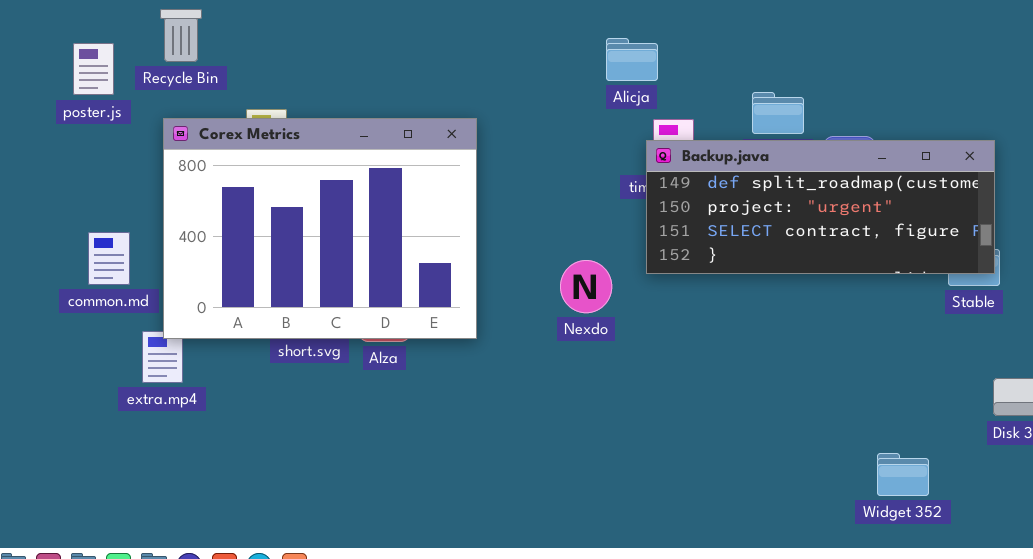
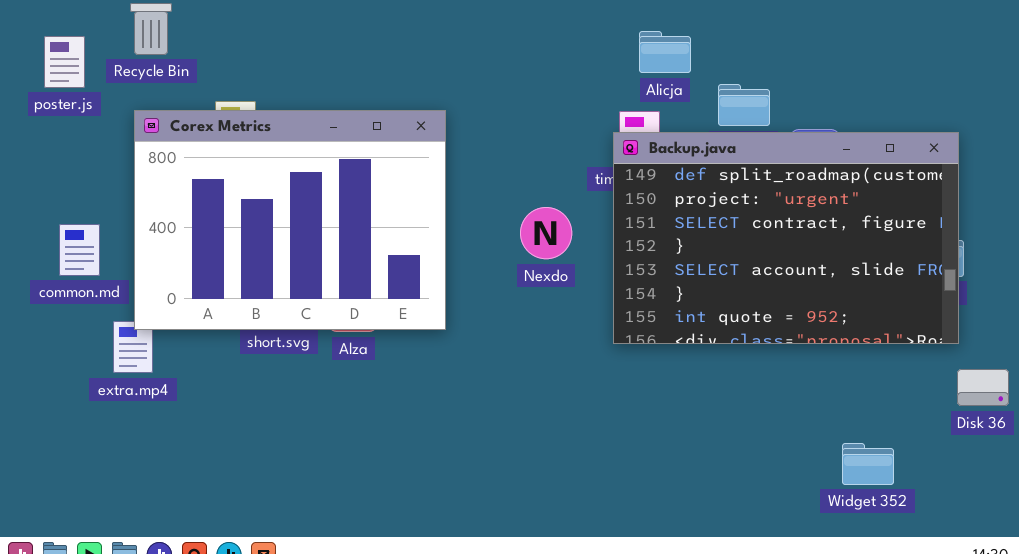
Alicja: [606,38,658,81] -> [639,31,691,73], moved
Backup.java: [646,140,995,274] -> [613,132,959,344], resized
Nexdo: [560,260,612,313] -> [520,207,572,259], moved

